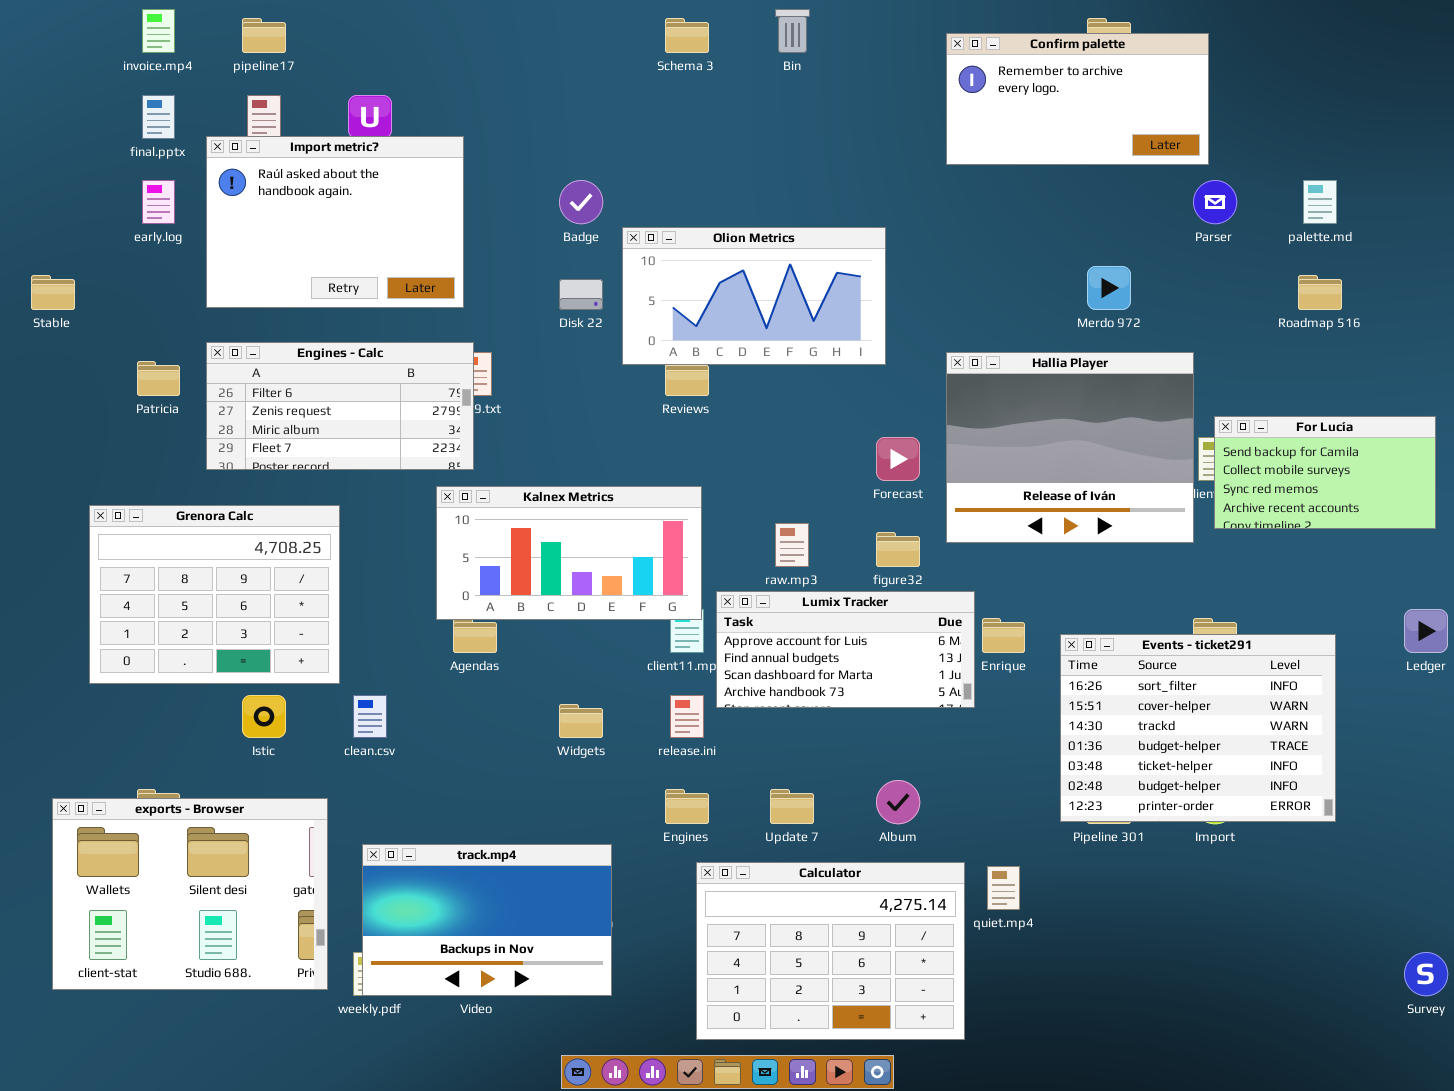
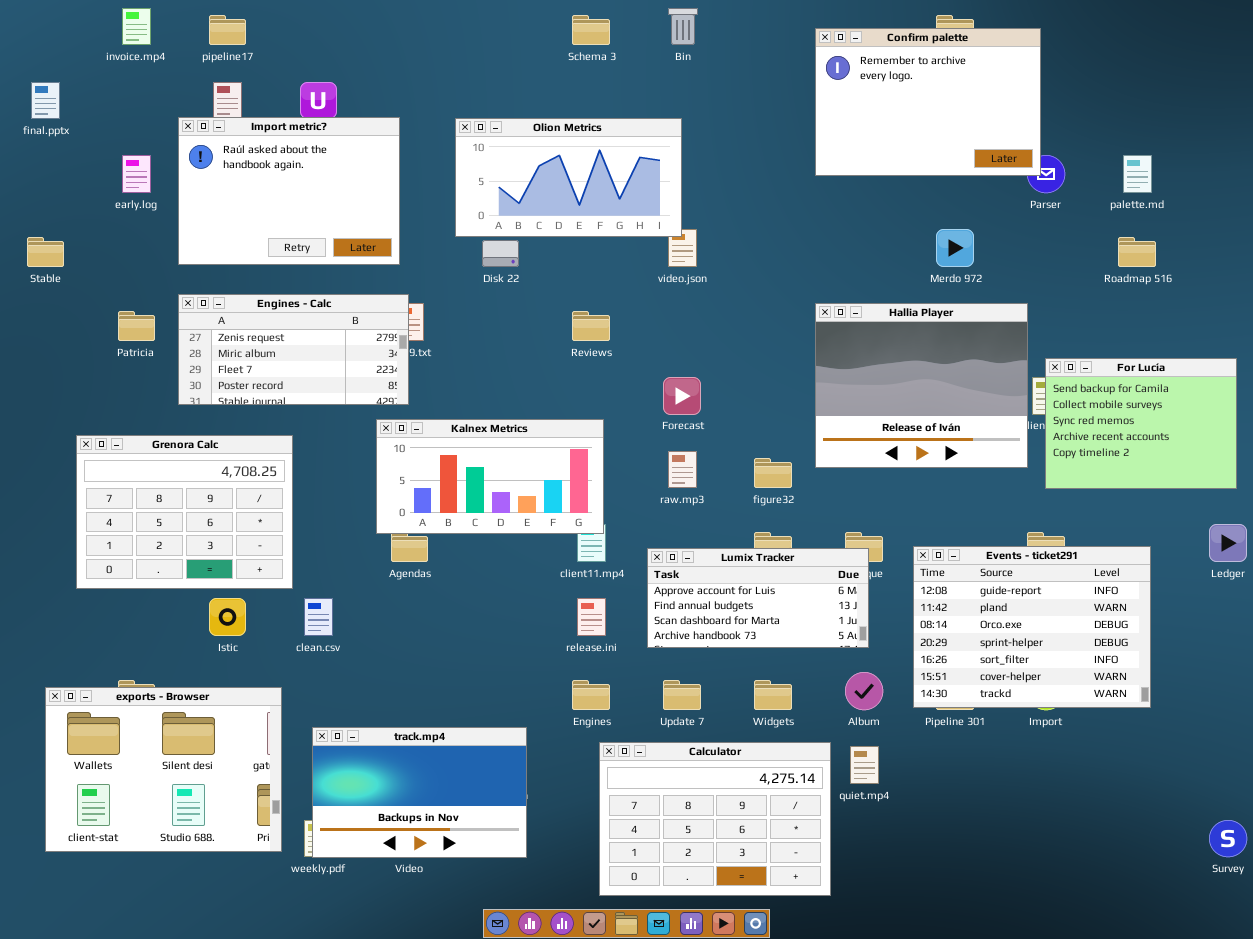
Confirm palette: [946,33,1209,165] -> [815,28,1041,176], resized
final.pptx: [142,95,175,139] -> [31,82,60,119], moved
Olion Metrics: [622,227,886,365] -> [455,118,682,237], moved
Engines - Calc: [206,342,474,470] -> [178,294,409,405], scrolled down 1 row
For Lucía: [1214,416,1436,529] -> [1045,358,1237,489], resized
Forecast: [876,437,920,481] -> [663,377,701,415], moved
Lumix Tracker: [716,591,975,708] -> [647,548,869,648], moved
Events - ticket291: [1060,634,1336,822] -> [913,546,1151,708], scrolled up 4 rows
Widgets: [559,704,603,738] -> [754,680,792,710], moved
Album: [876,780,920,824] -> [845,672,883,710], moved

